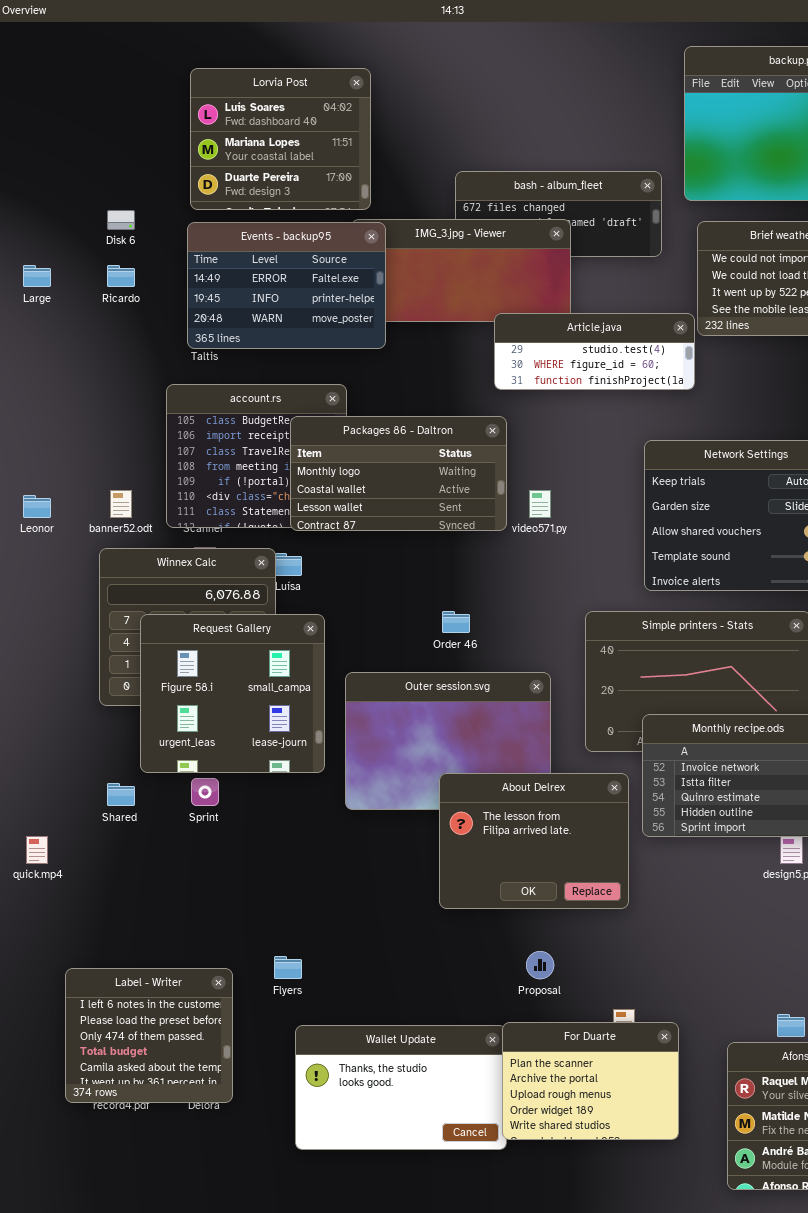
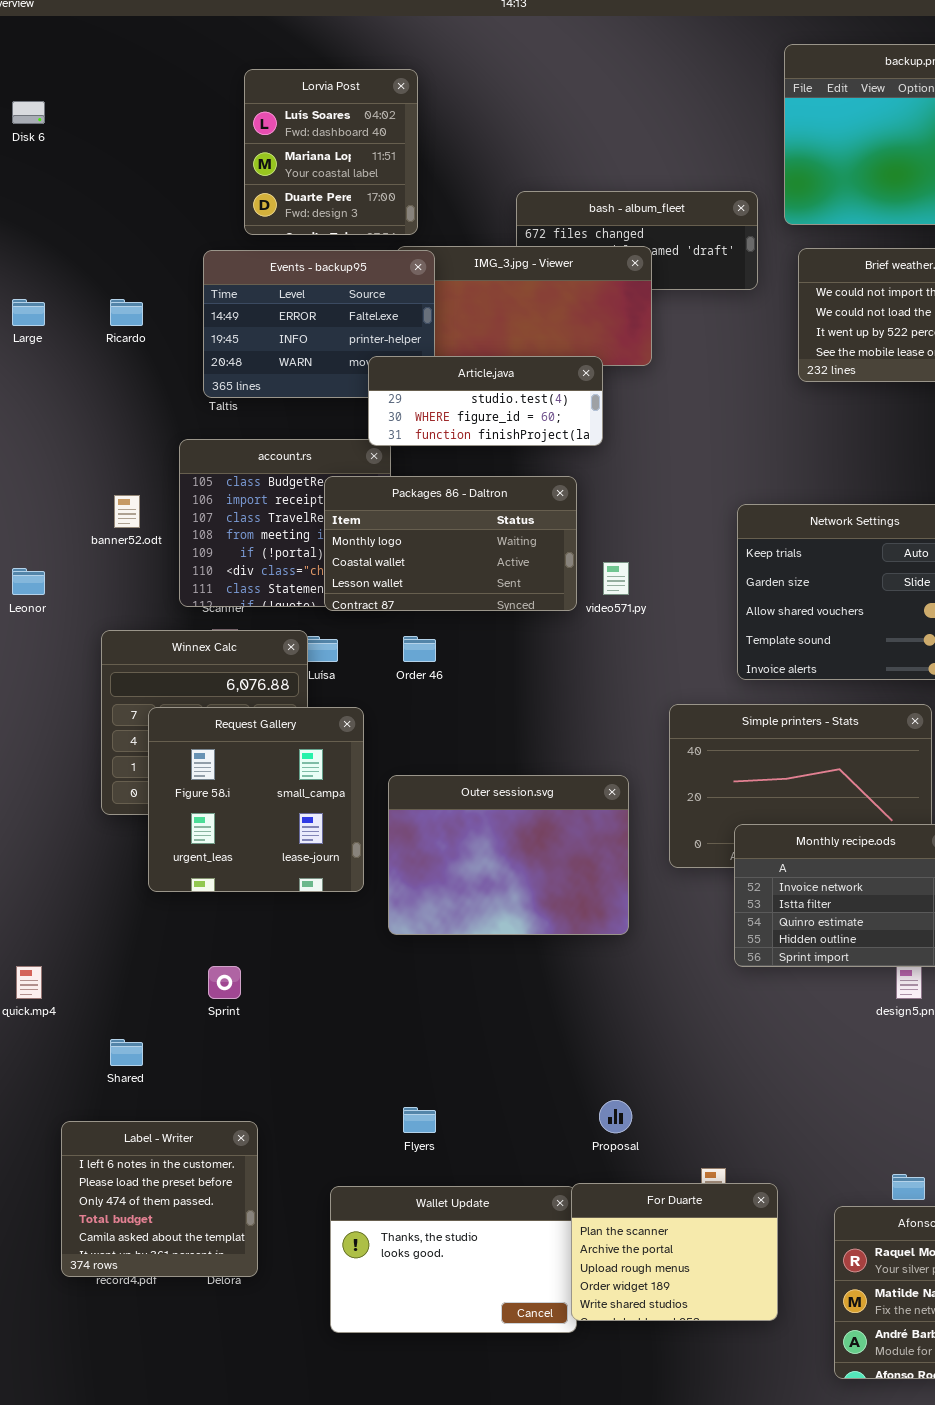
Lorvia Post: [190,68,371,210] -> [244,69,418,235], resized
Disk 6: [107,210,135,230] -> [12,101,45,124], moved
Article.java: [494,313,695,390] -> [368,356,603,446], moved
banner52.odt: [110,490,132,518] -> [114,495,140,528], moved
Order 46: [442,611,470,633] -> [403,636,436,662], moved
About Delrex: [439,773,629,909] -> none, closed
Sprint: [191,778,219,806] -> [208,966,241,999], moved
Shared: [107,783,135,806] -> [110,1039,143,1066], moved
Flyers: [274,956,302,979] -> [403,1107,436,1133], moved

